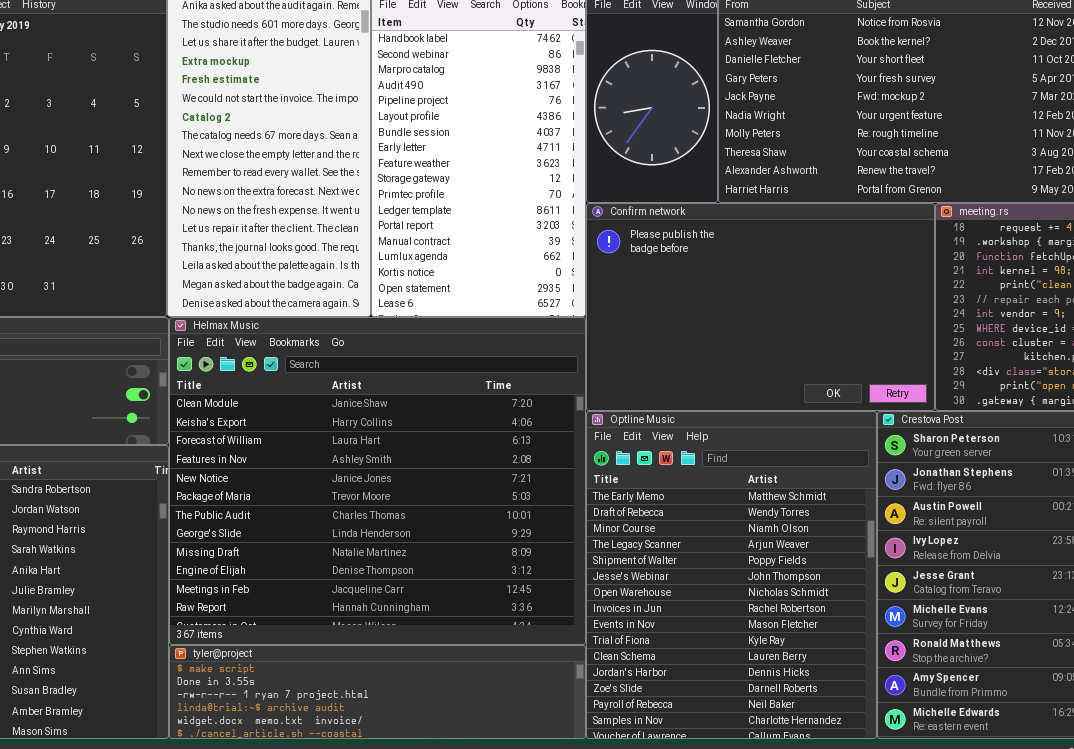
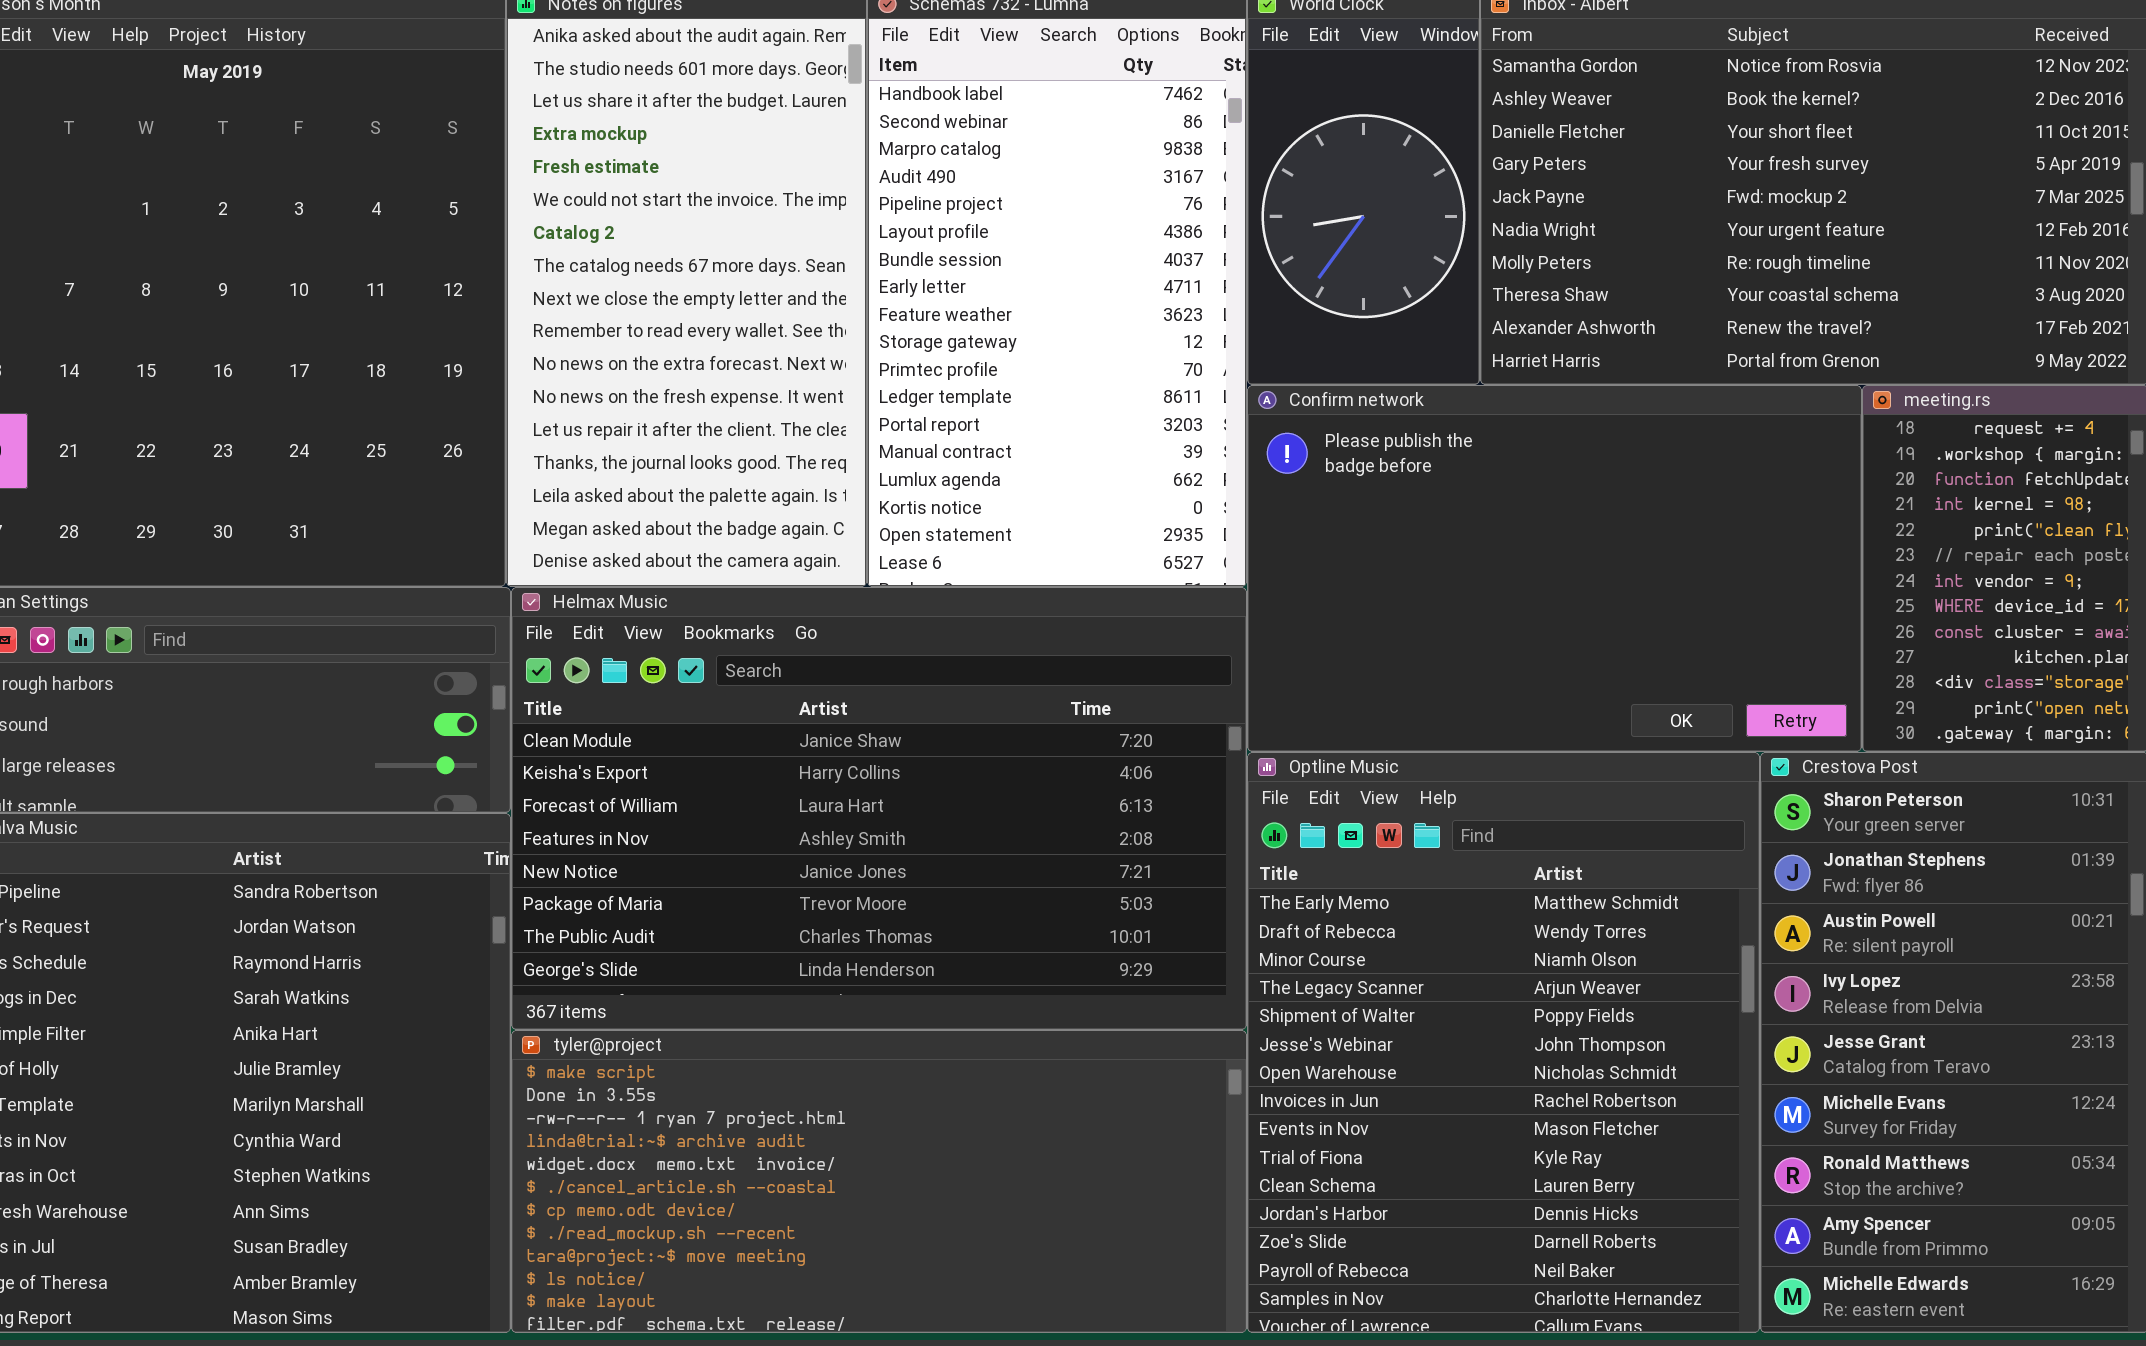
Helmax Music: [169,317,586,645] -> [511,587,1247,1030], resized
tyler@project: [169,645,586,739] -> [511,1030,1247,1333], resized

